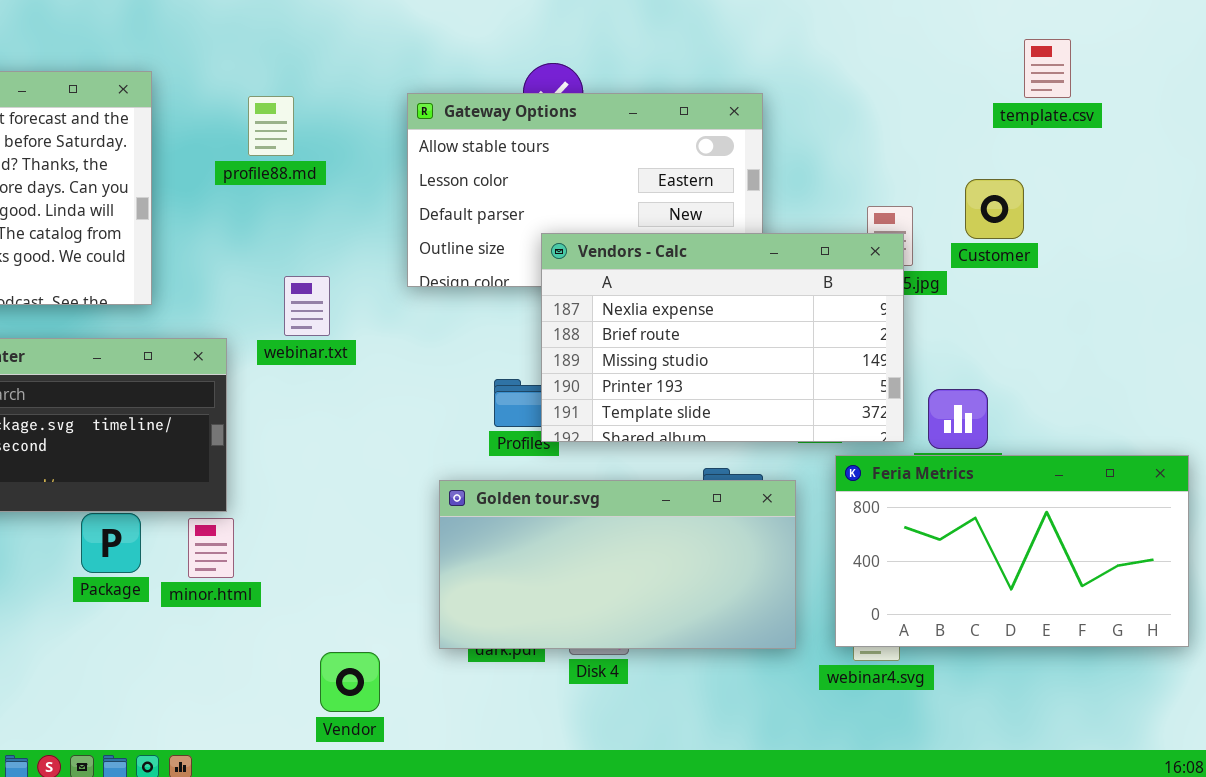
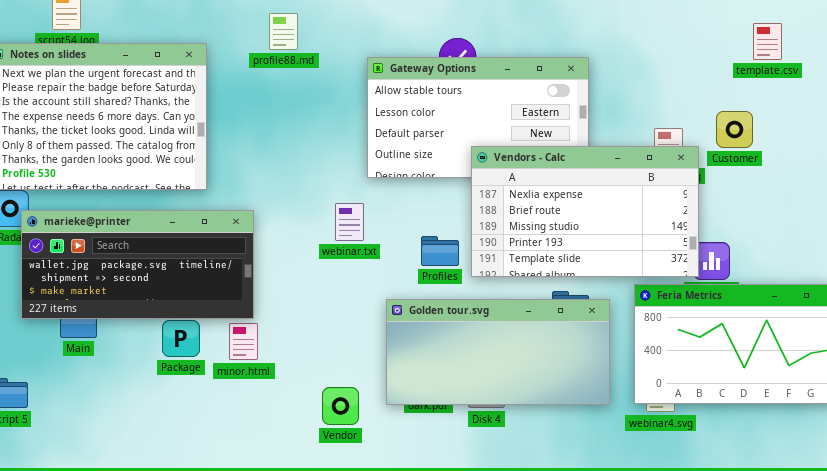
profile88.md: [248,96,294,156] -> [269,13,298,50], moved
Vendors - Calc: [541,233,904,442] -> [471,146,699,277], moved
webinar.txt: [284,276,330,336] -> [335,203,364,241], moved
Vendor: [320,652,380,712] -> [322,387,359,425], moved

